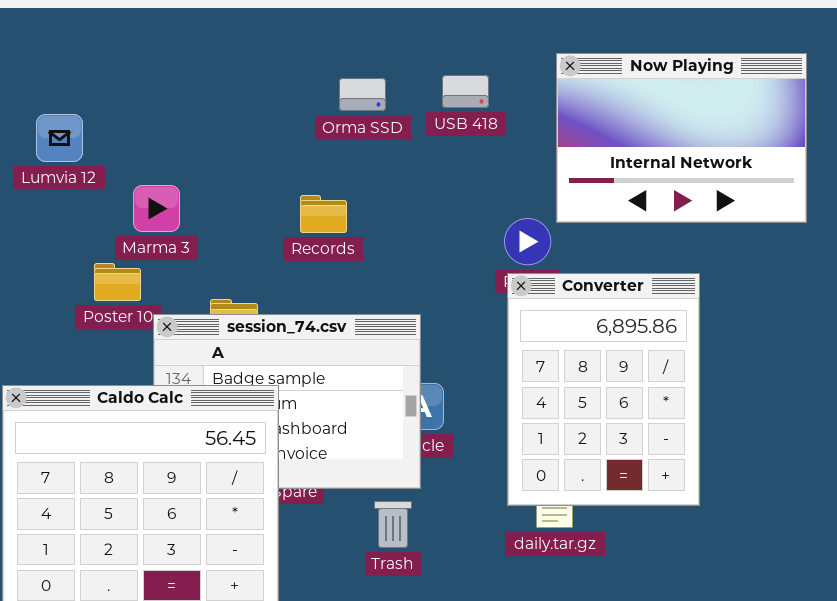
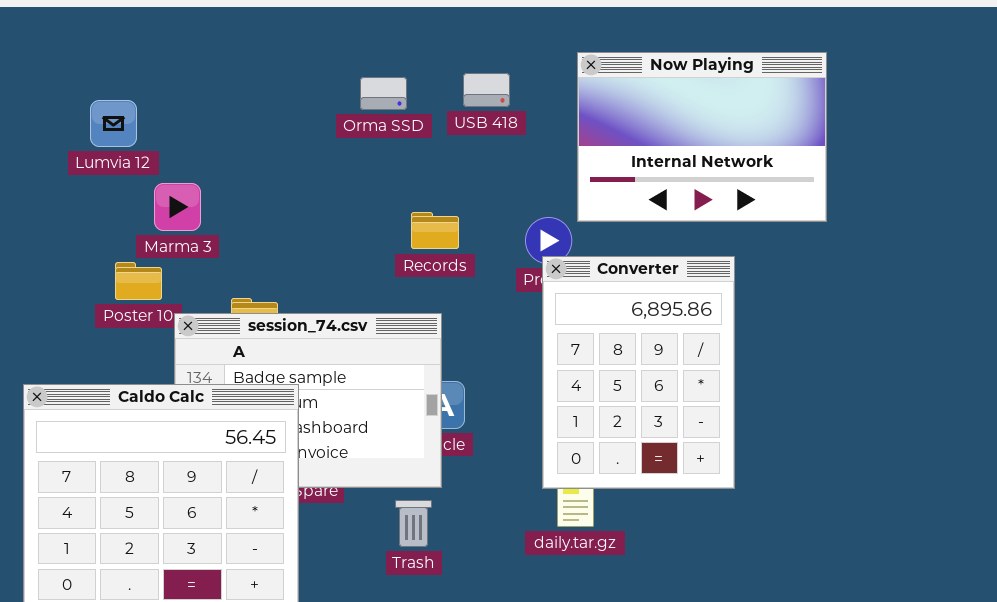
Lumvia 12: [36,114,83,162] -> [90,100,137,147], moved
Records: [300,195,347,233] -> [411,212,459,249], moved
Converter: [507,273,700,506] -> [542,256,735,489], moved

